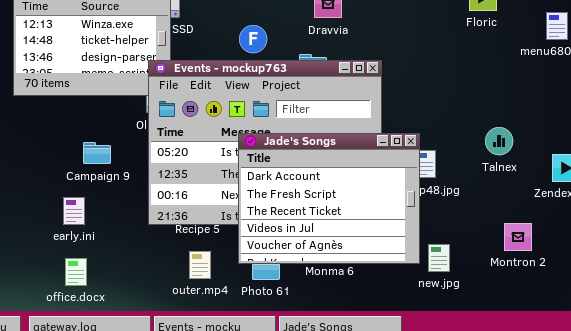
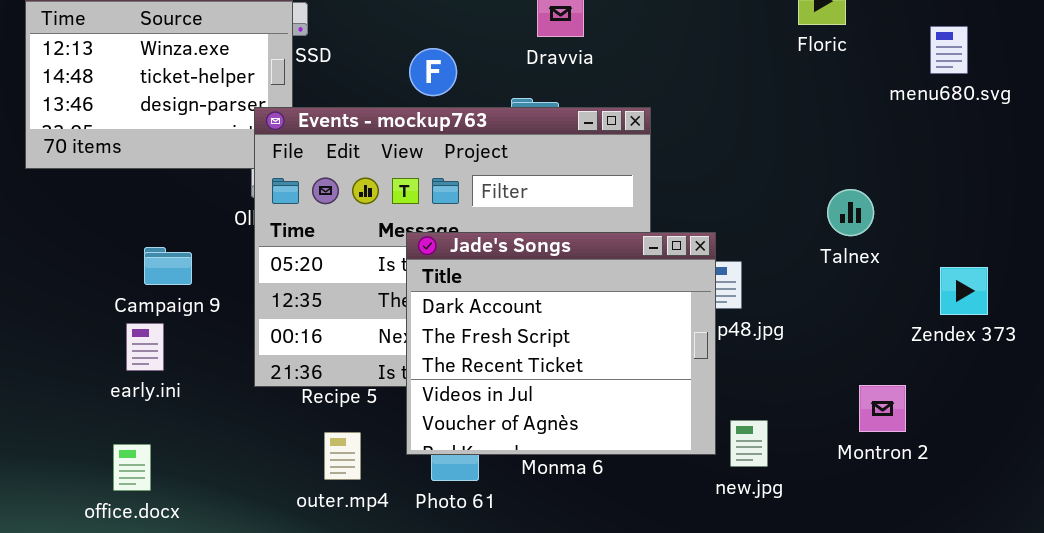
Talnex: [485,127,513,155] -> [827,189,874,236], moved
early.ini: [63,197,85,225] -> [126,323,164,371], moved

